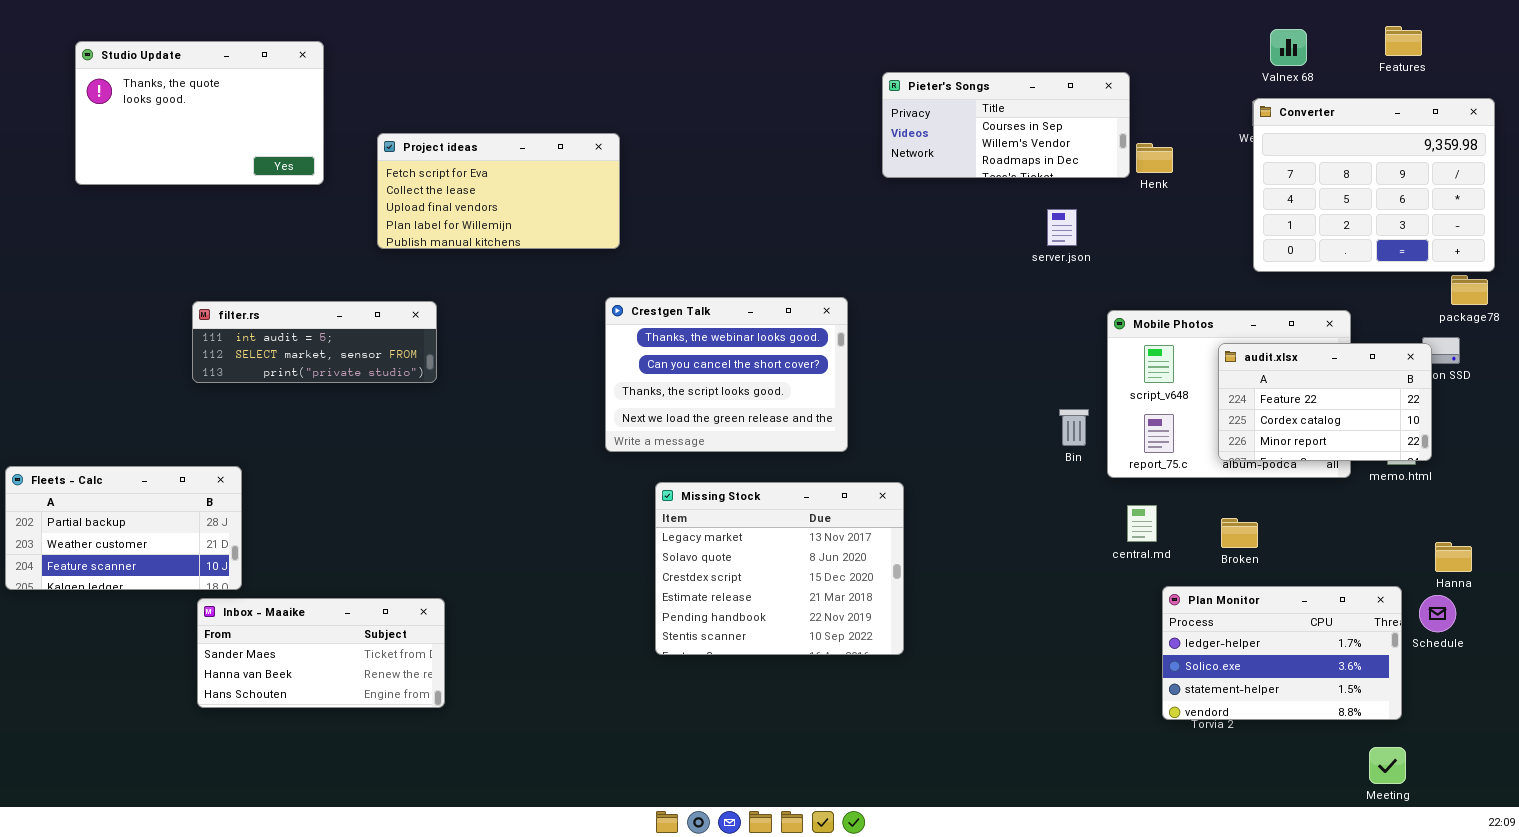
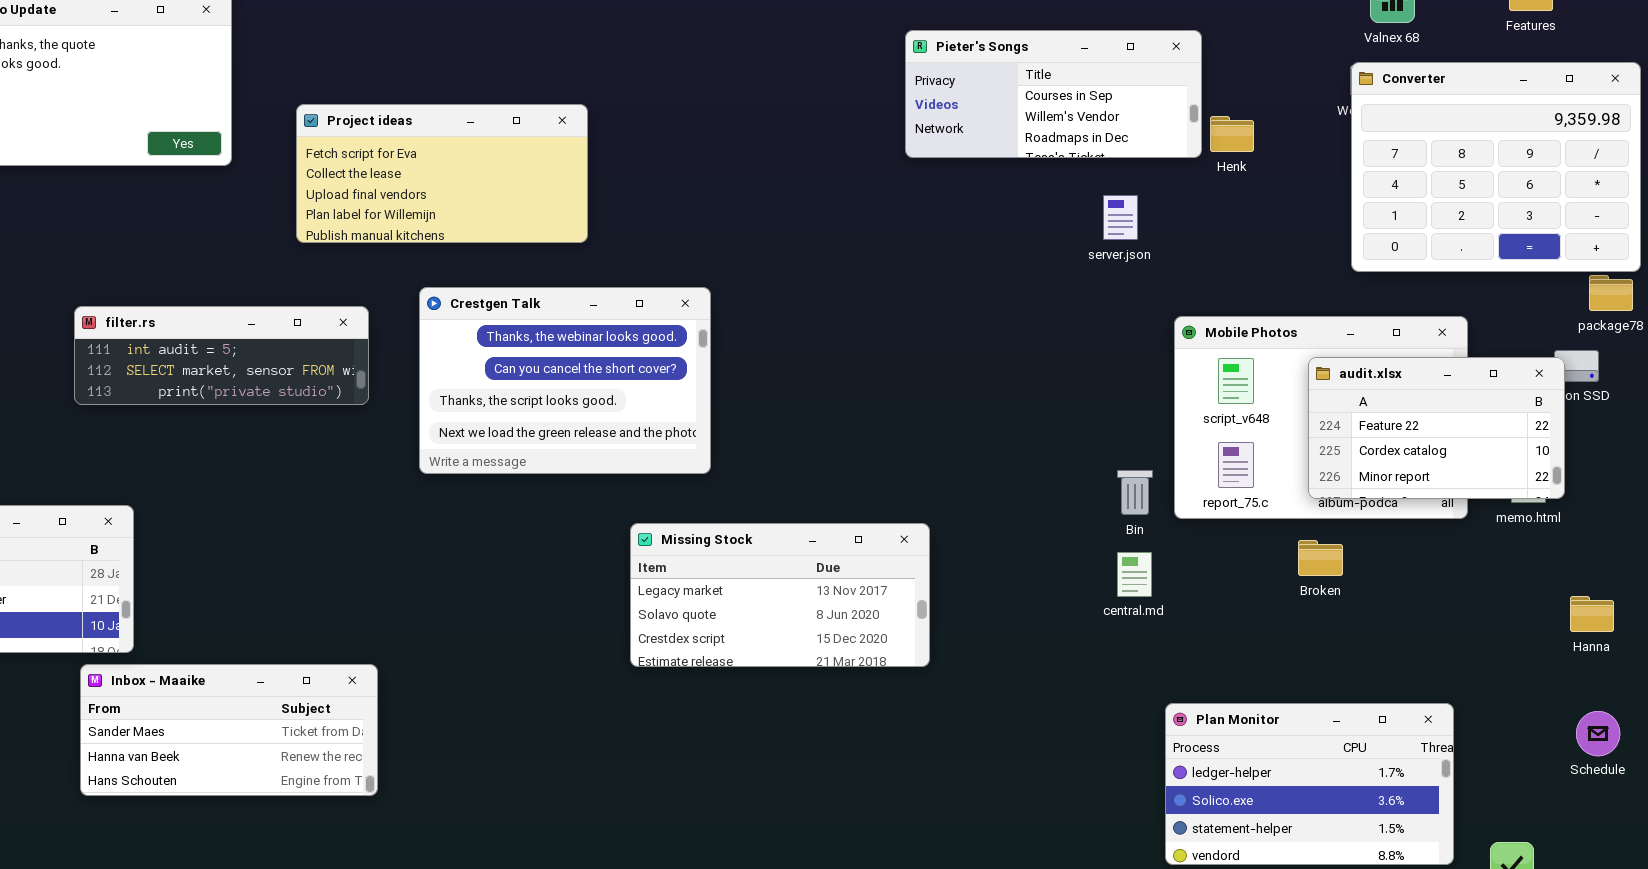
Crestgen Talk: [605,297,848,452] -> [419,287,711,474], moved
Bin: [1059,409,1089,446] -> [1117,470,1153,515], moved
Missing Stock: [655,482,904,655] -> [630,523,930,667], resized
central.md: [1127,505,1157,542] -> [1117,552,1152,597], moved
Broken: [1221,518,1258,548] -> [1298,540,1343,576], moved
Plan Monitor: [1162,586,1402,720] -> [1165,703,1454,865], moved
Schedule: [1419,595,1456,632] -> [1576,711,1620,756], moved

